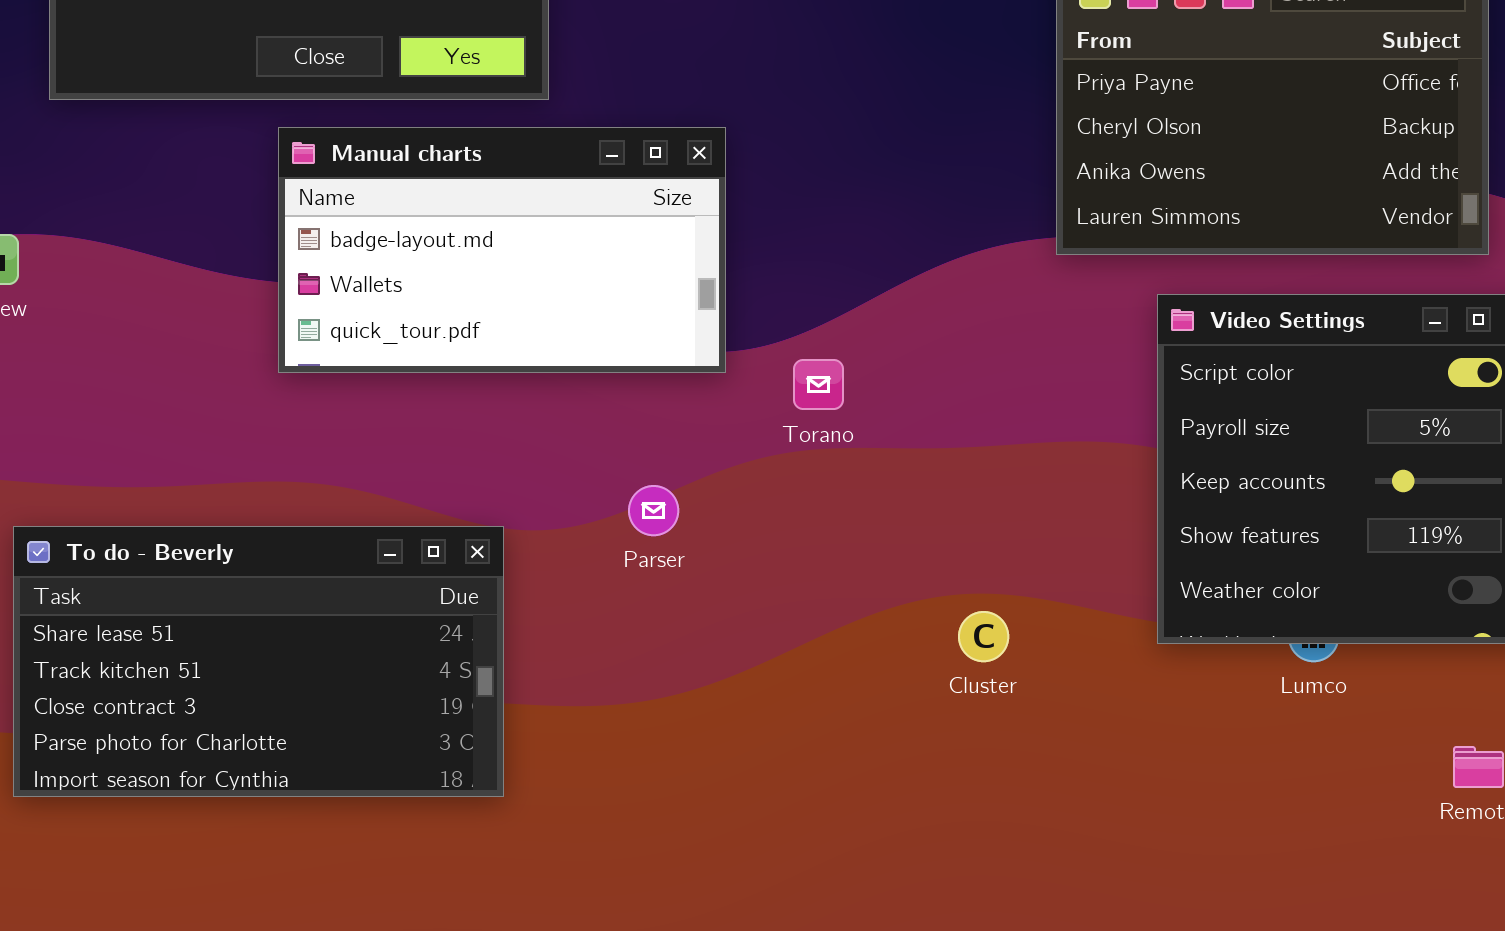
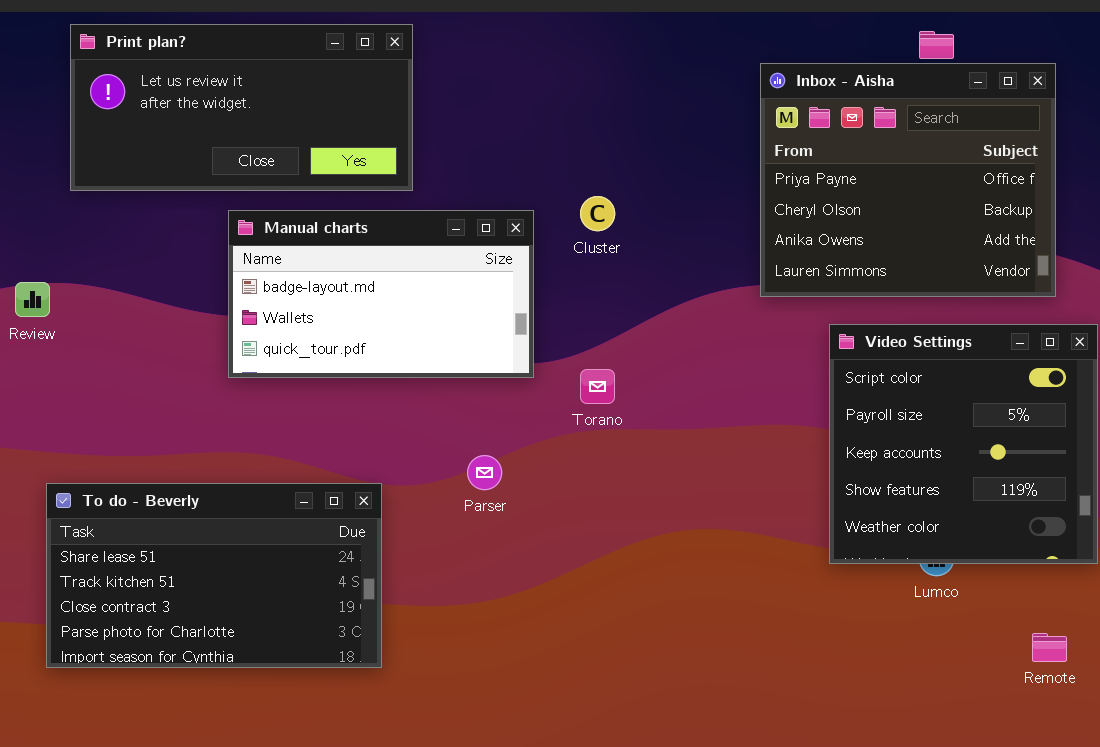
Cluster: [958,611,1009,662] -> [580,196,615,231], moved

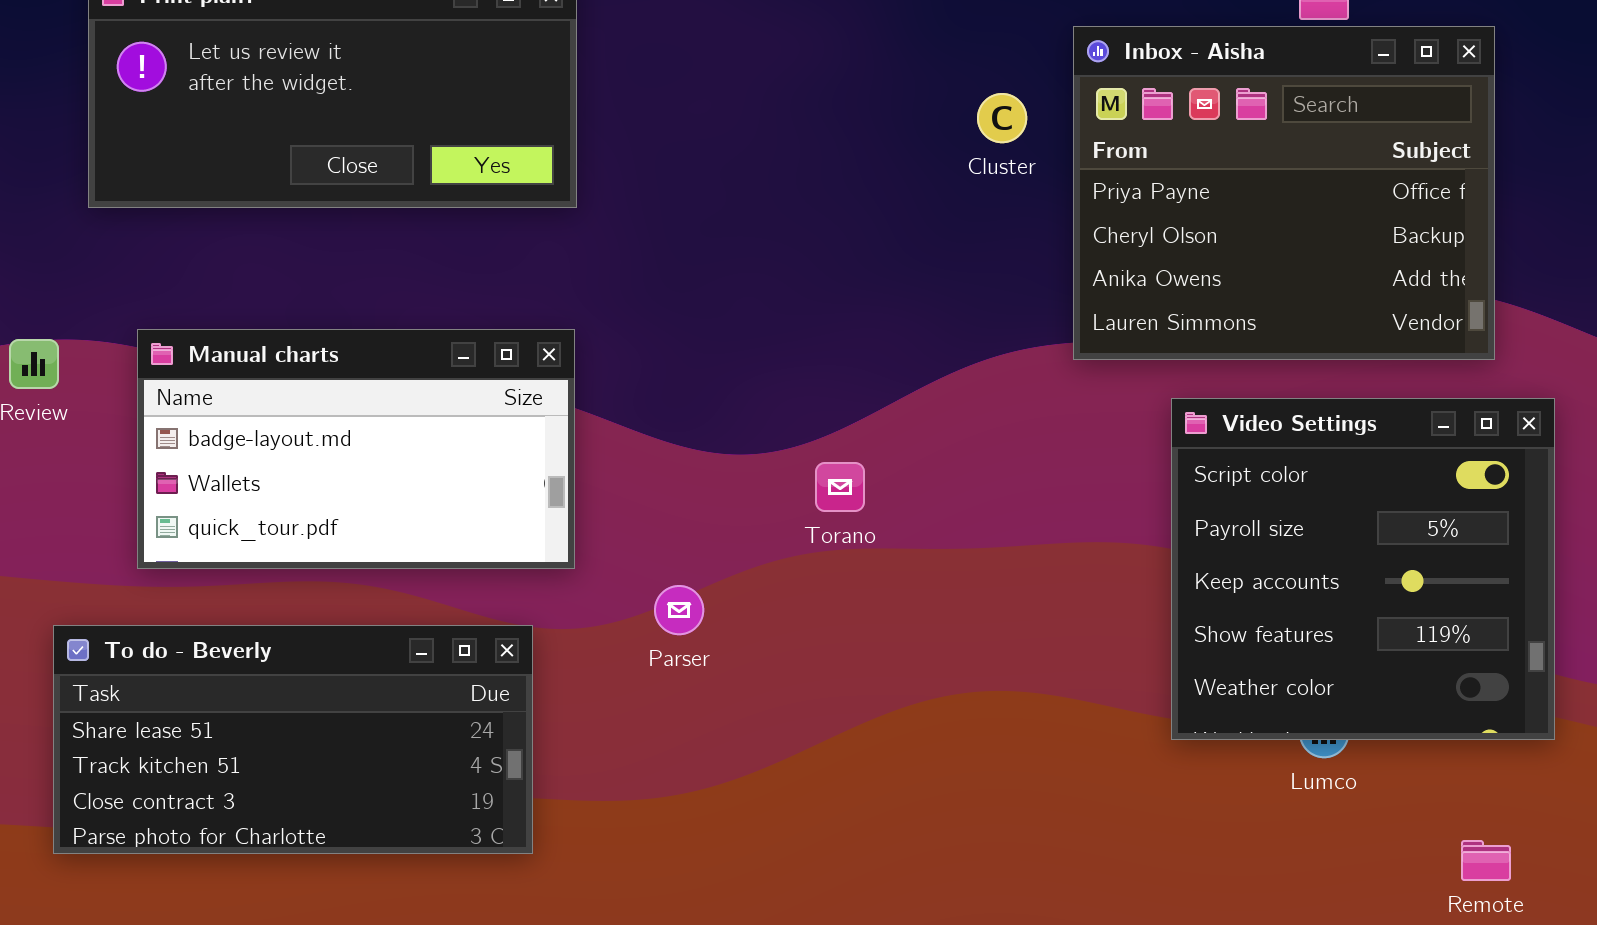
Cluster: [580,196,615,231] -> [977,93,1027,143], moved
Manual charts: [228,210,534,378] -> [137,329,575,569], moved
To do - Beverly: [46,483,382,668] -> [53,625,533,854], resized

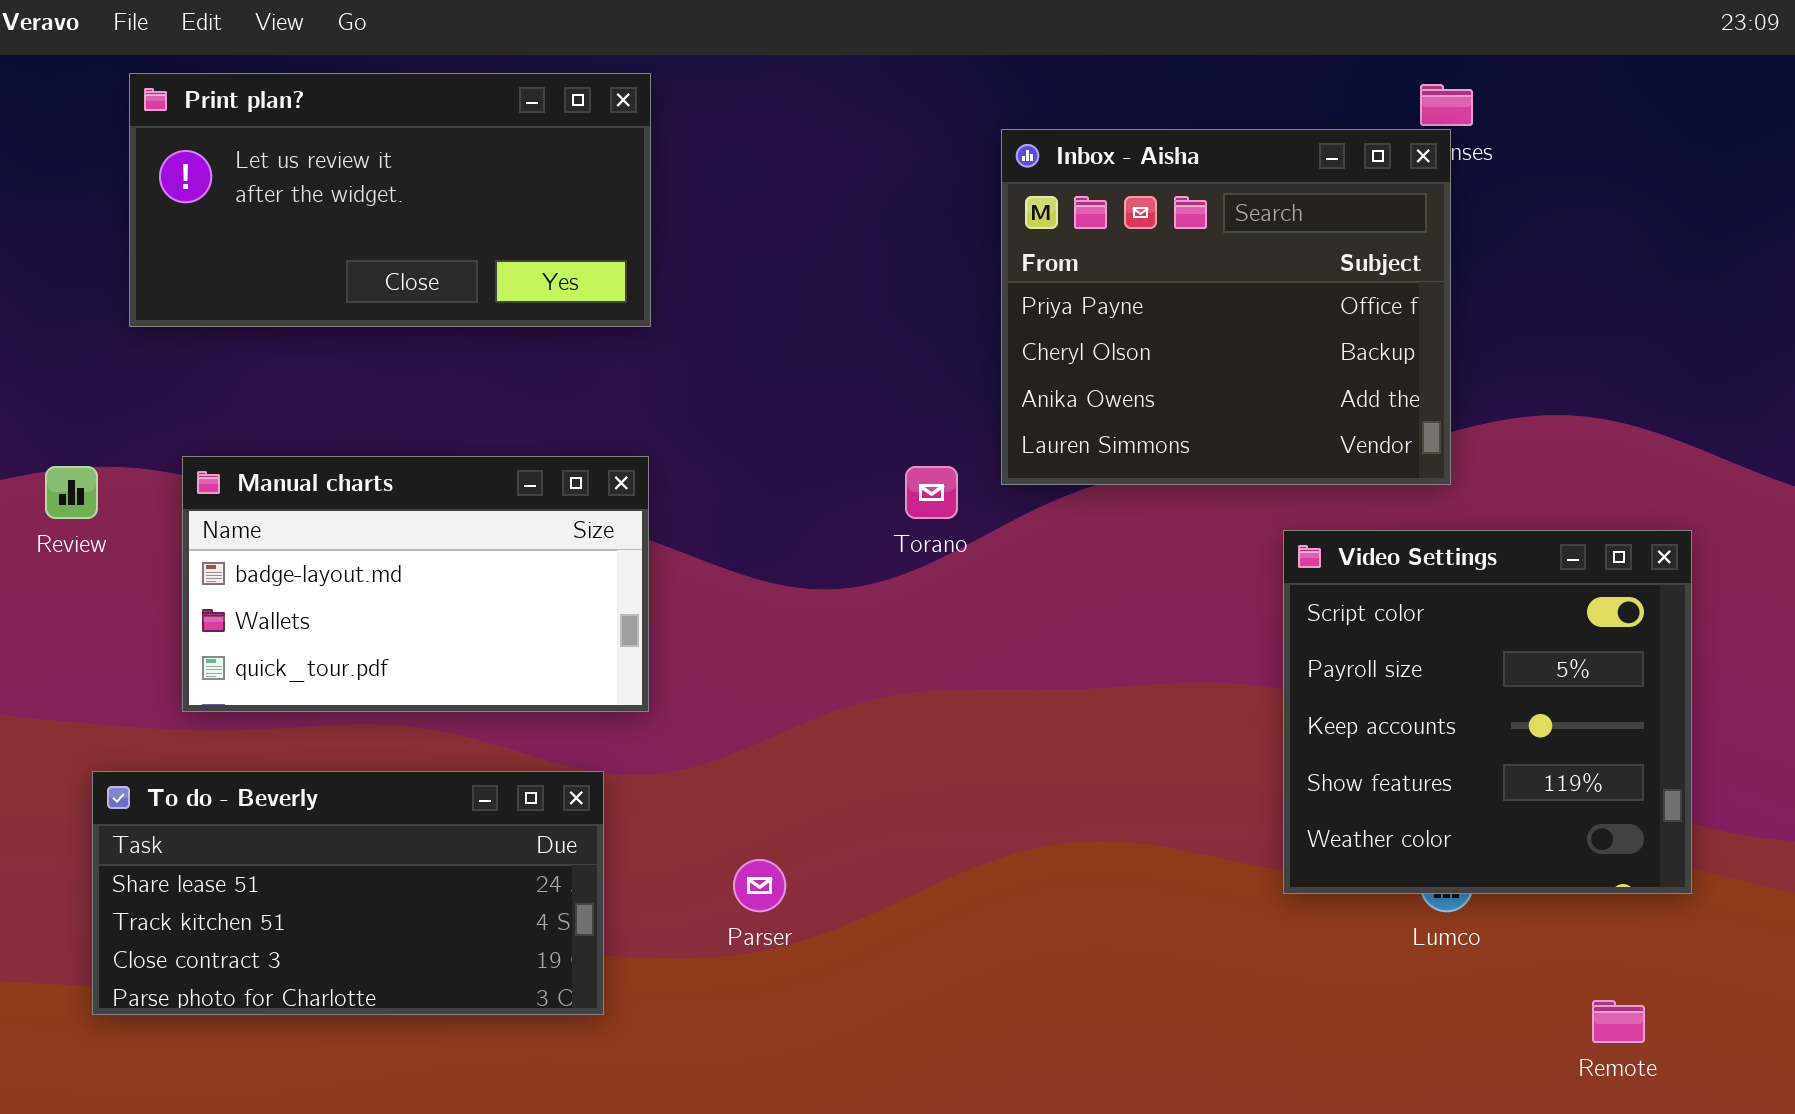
Inbox - Aisha: [1073,26,1495,360] -> [1001,129,1451,485], moved
Torano: [815,462,865,512] -> [905,466,958,519], moved
Parser: [654,585,704,635] -> [733,859,786,912], moved

